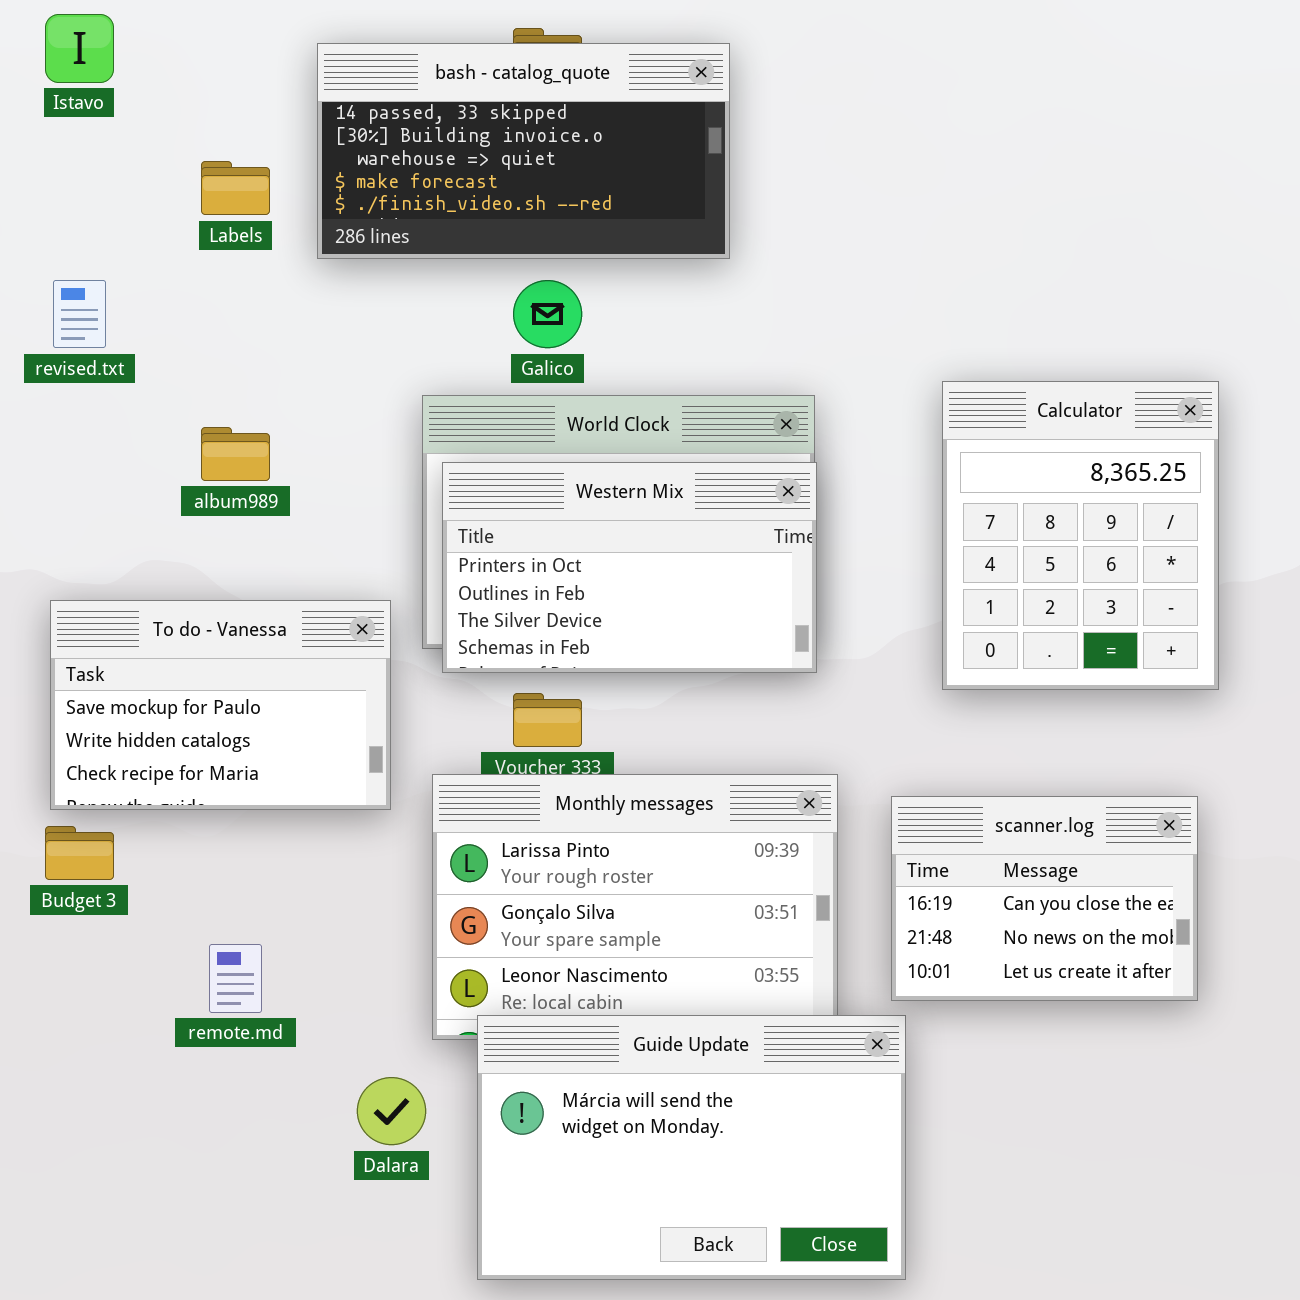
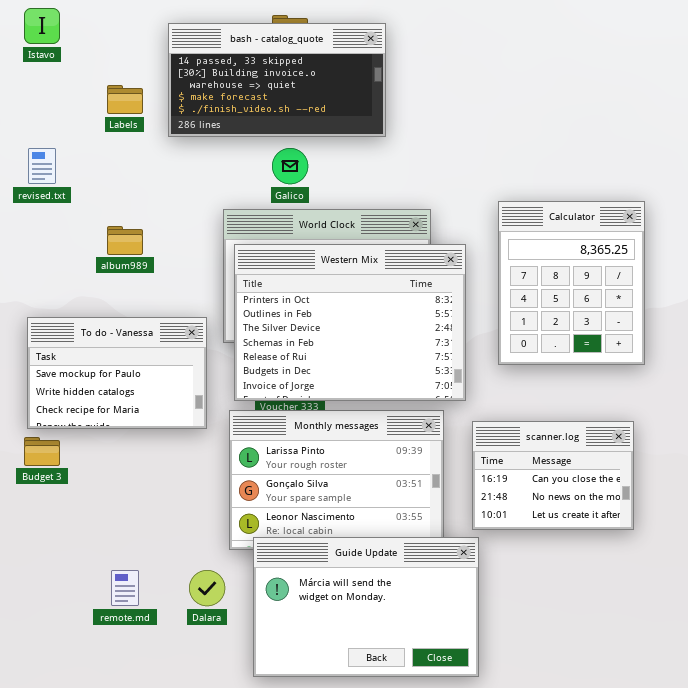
Western Mix: [442,462,817,673] -> [234,244,466,401], resized
remote.md: [209,944,262,1013] -> [111,570,139,606], moved

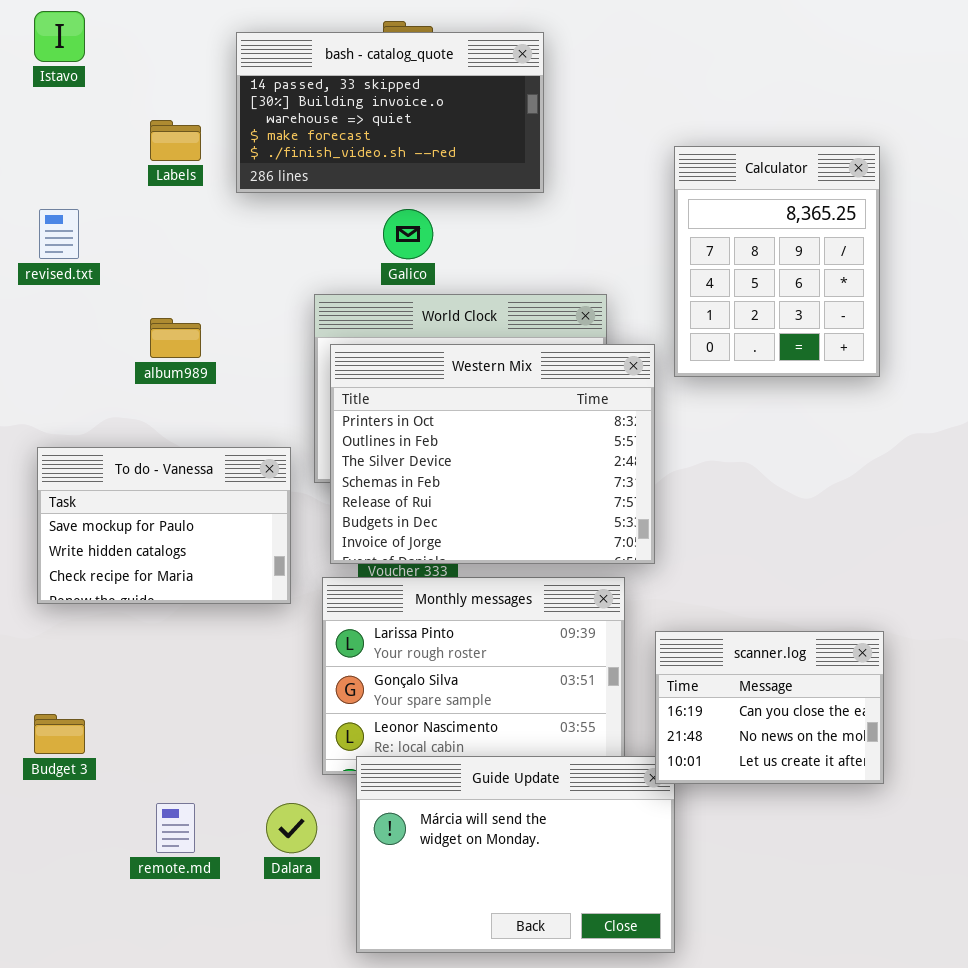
Calculator: [498,201,645,365] -> [674,146,880,377], moved
scanner.log: [472,421,634,530] -> [655,631,884,784], moved
Budget 3: [24,437,60,466] -> [34,714,85,754], moved

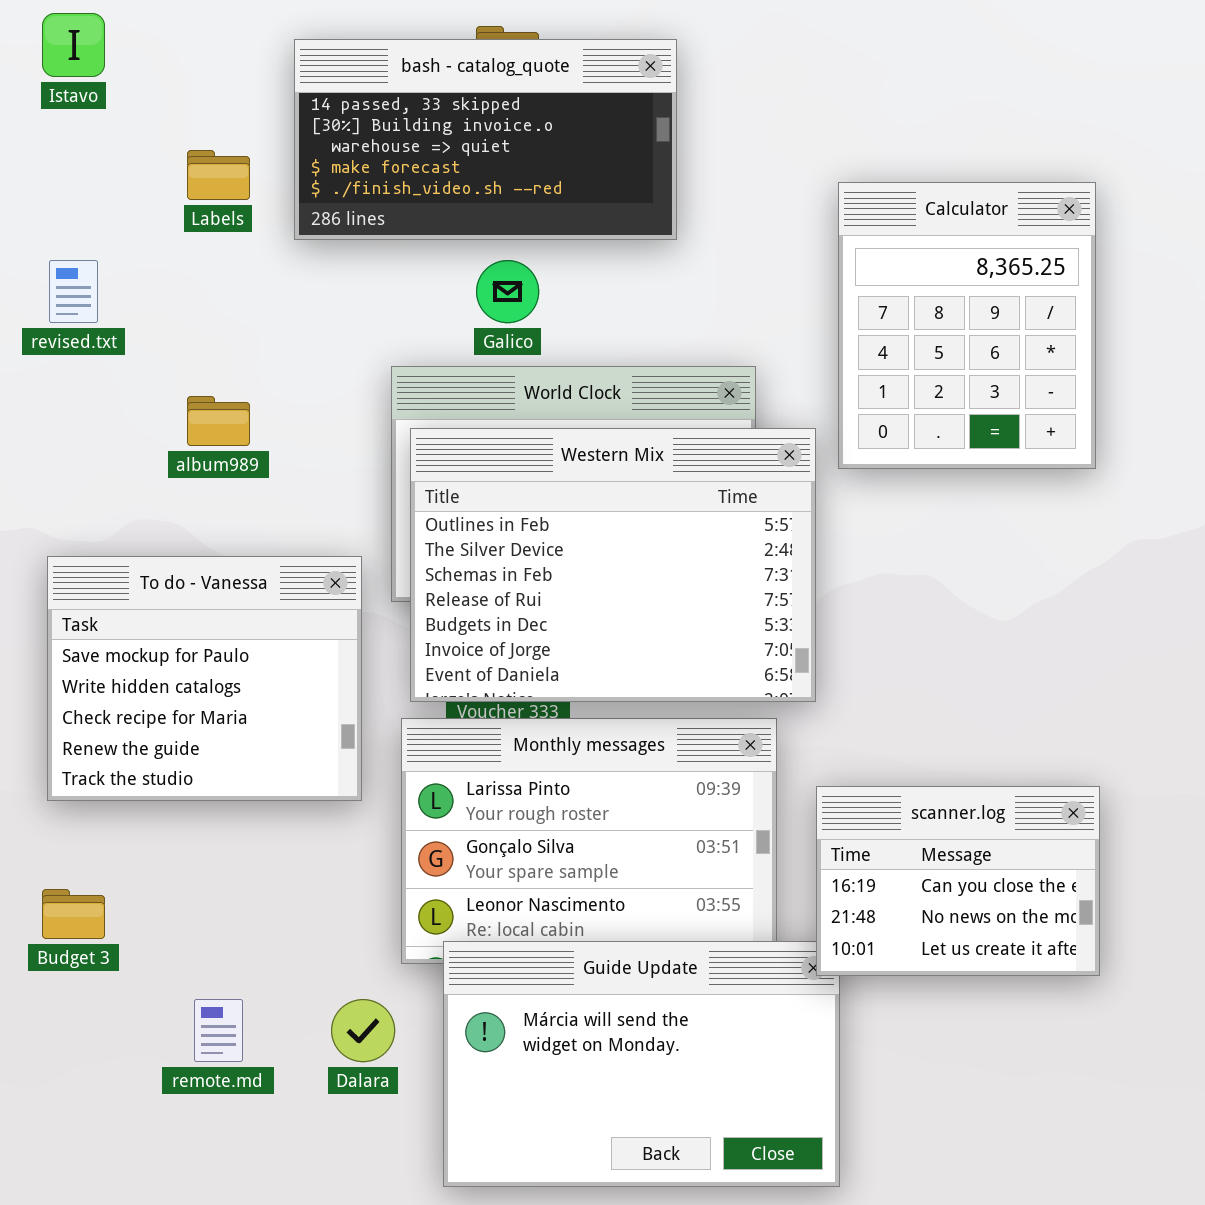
Western Mix: [330,344,655,564] -> [410,428,816,702], scrolled down 1 row
To do - Vanessa: [37,447,291,604] -> [47,556,362,801], resized

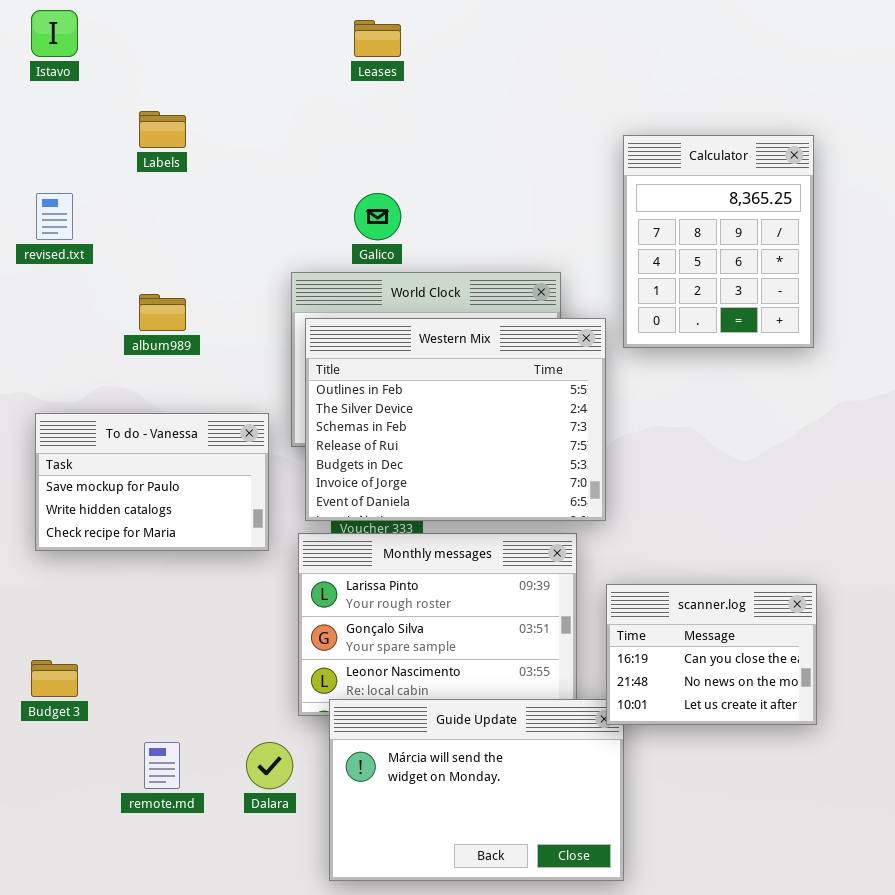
bash - catalog_quote: [294,39,677,240] -> none, closed
To do - Vanessa: [47,556,362,801] -> [35,413,269,551], resized

